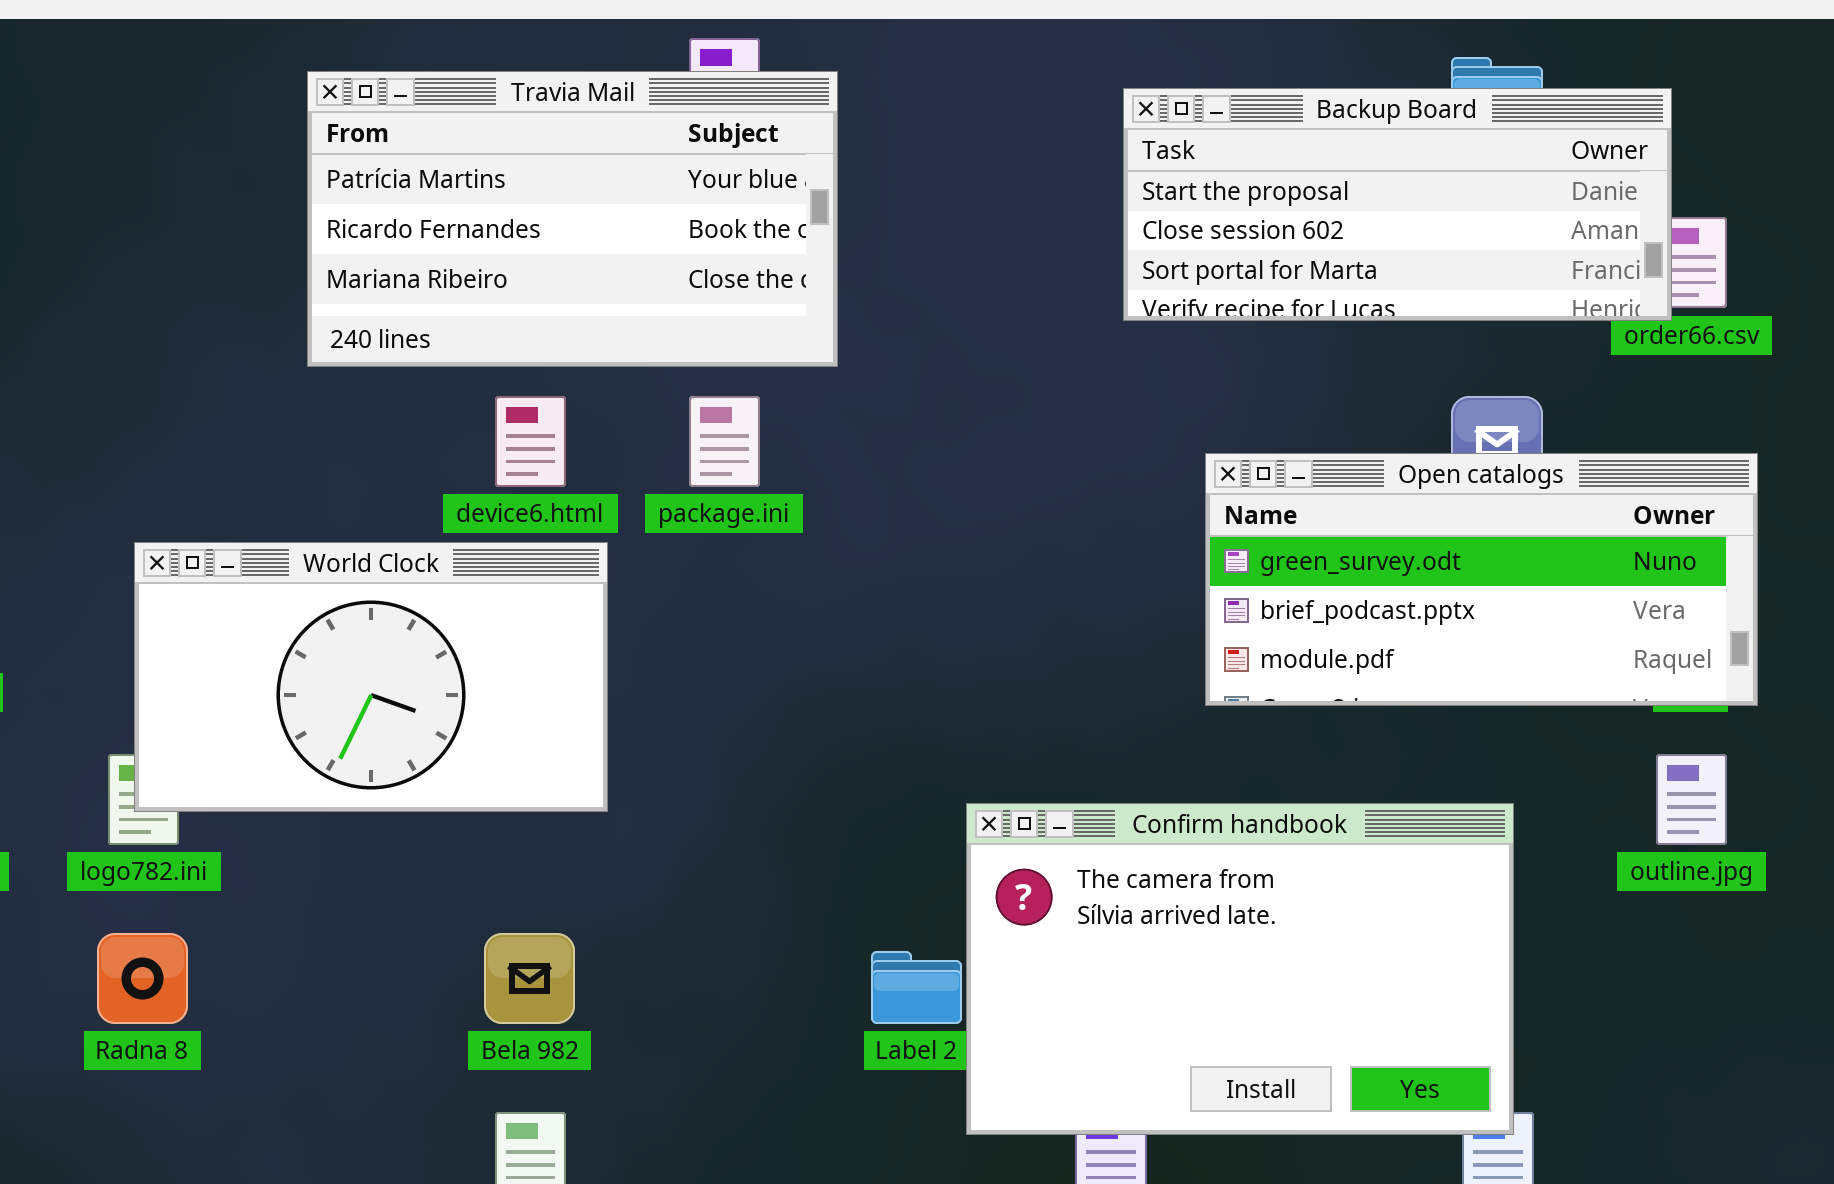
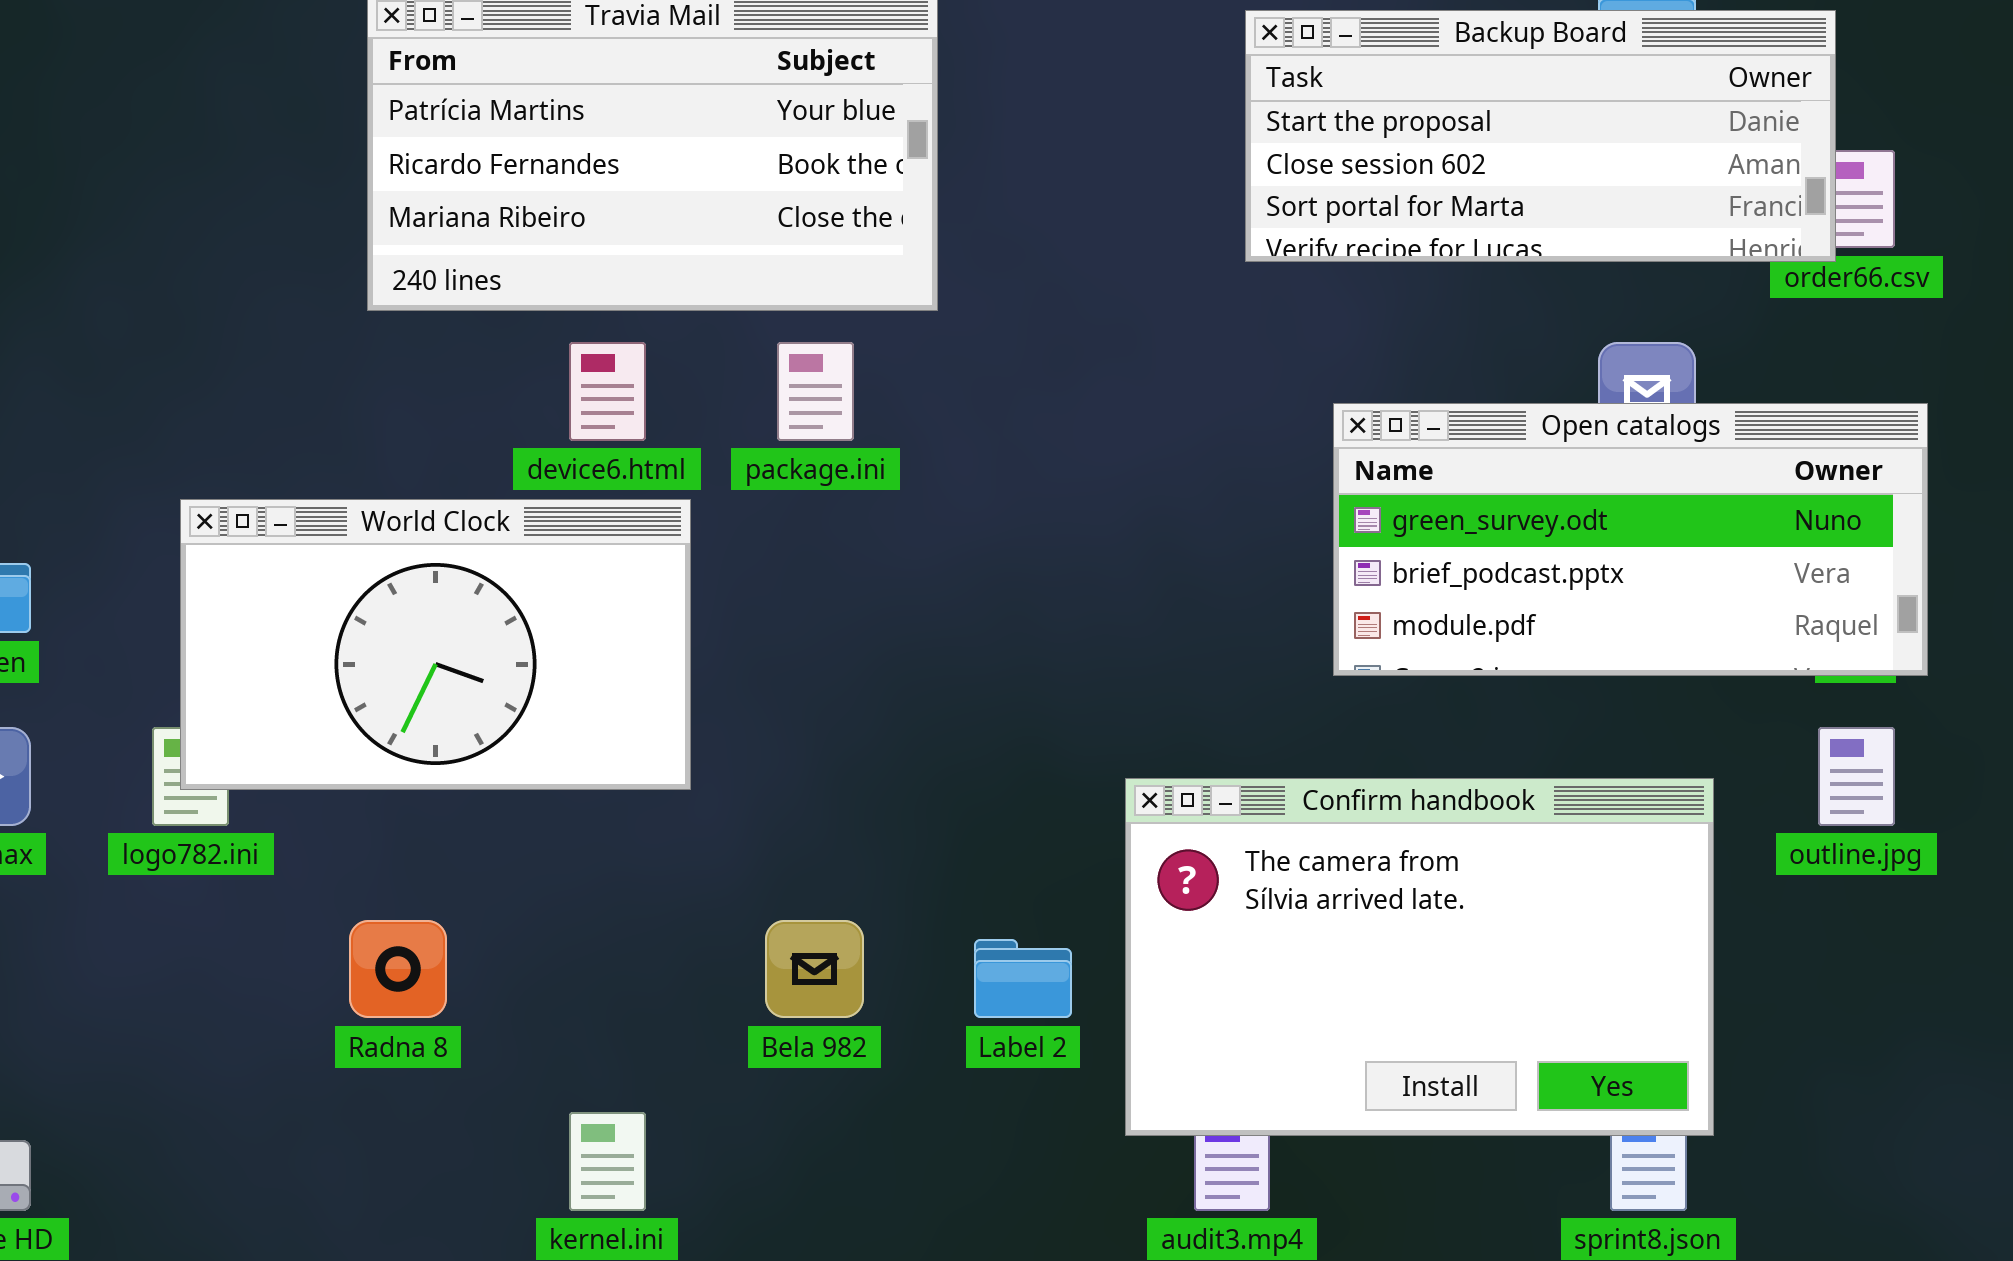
Confirm handbook: [966,803,1514,1135] -> [1125,778,1714,1136], moved
Radna 8: [97,933,188,1024] -> [349,920,447,1018], moved
Bela 982: [484,933,575,1024] -> [765,920,864,1018], moved

